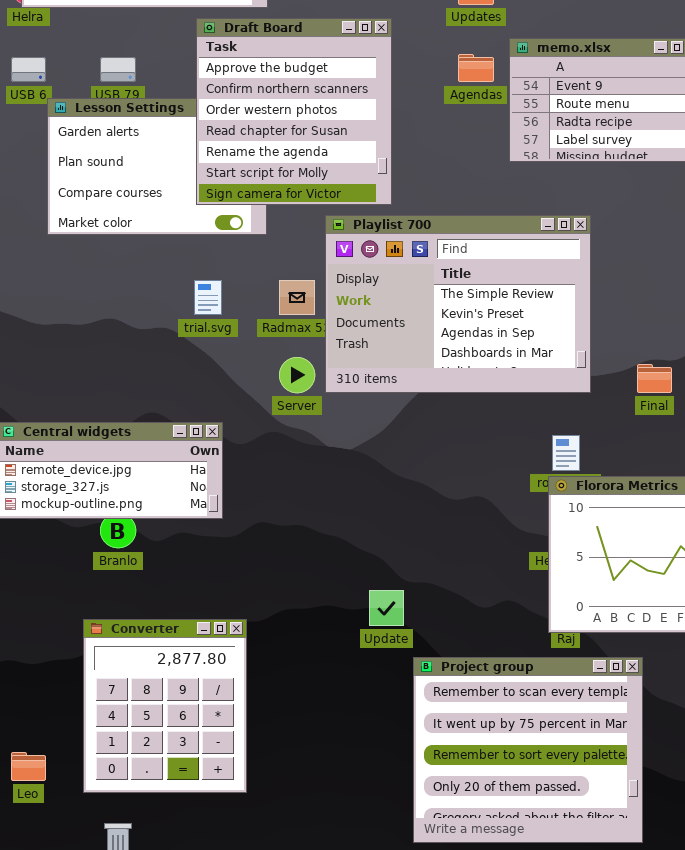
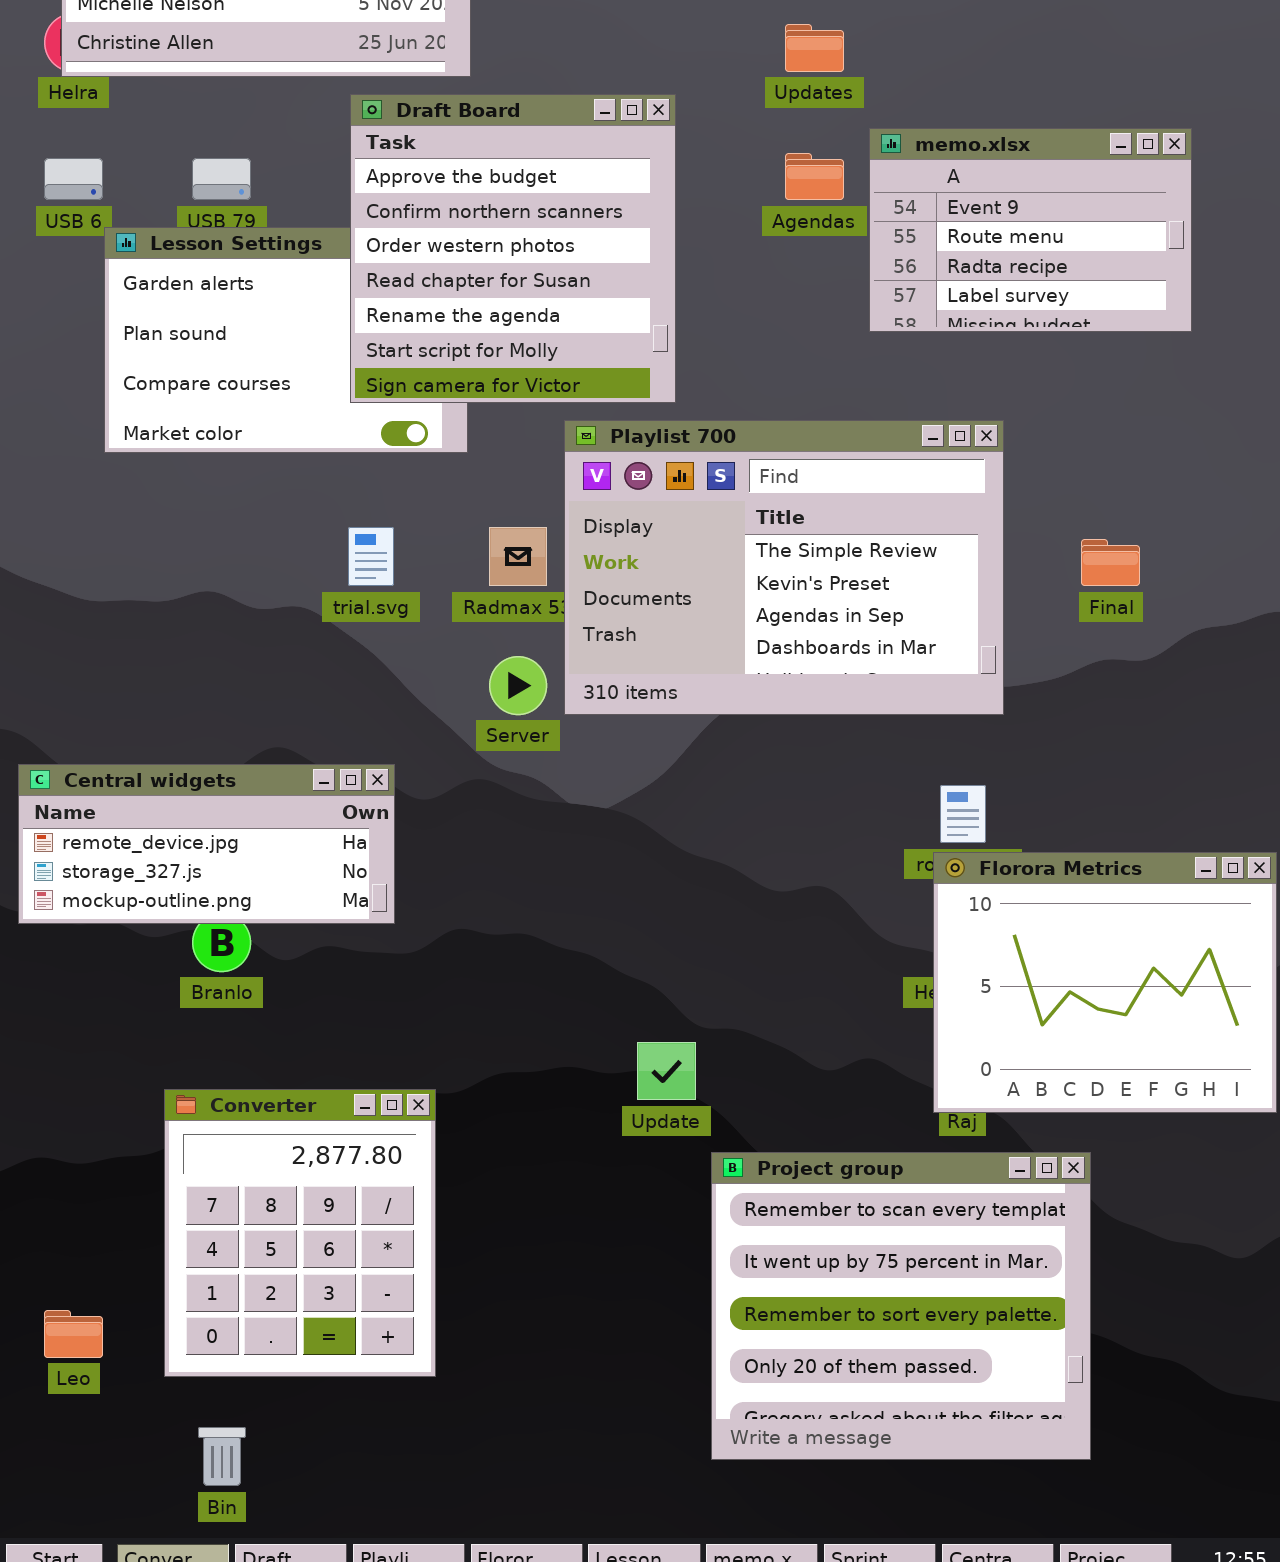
Final: [637,364,672,393] -> [1081,539,1140,586], moved

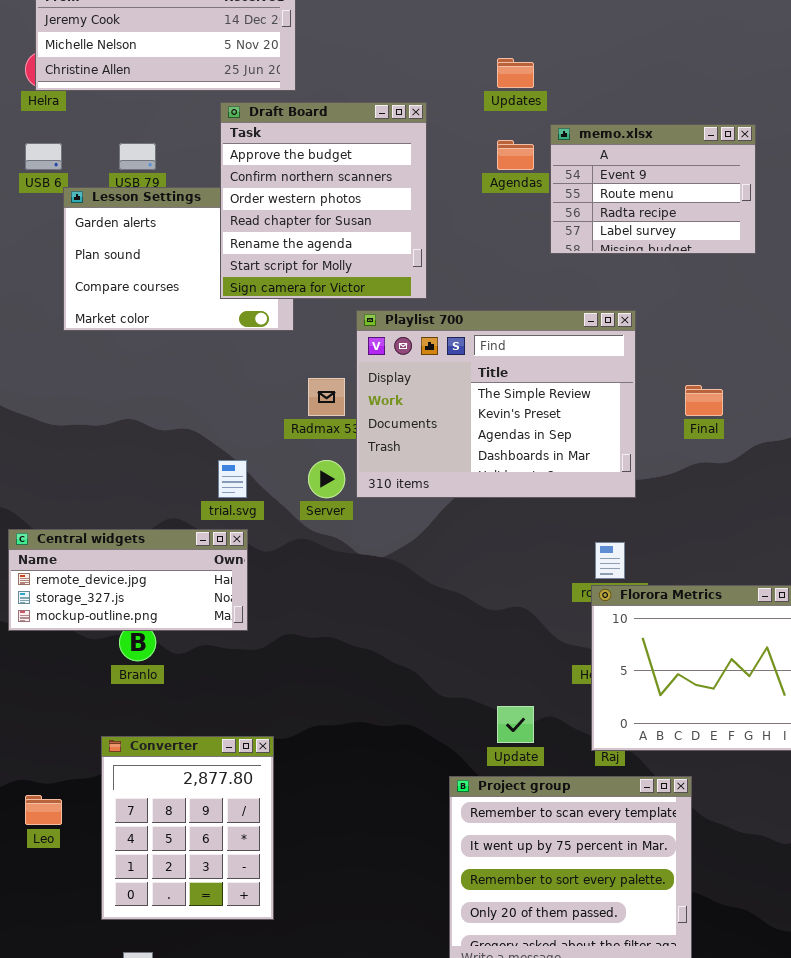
trial.svg: [348,527,394,586] -> [218,460,247,498], moved
Update: [637,1042,696,1100] -> [497,706,534,743], moved
Leo: [44,1310,103,1358] -> [25,795,62,825], moved

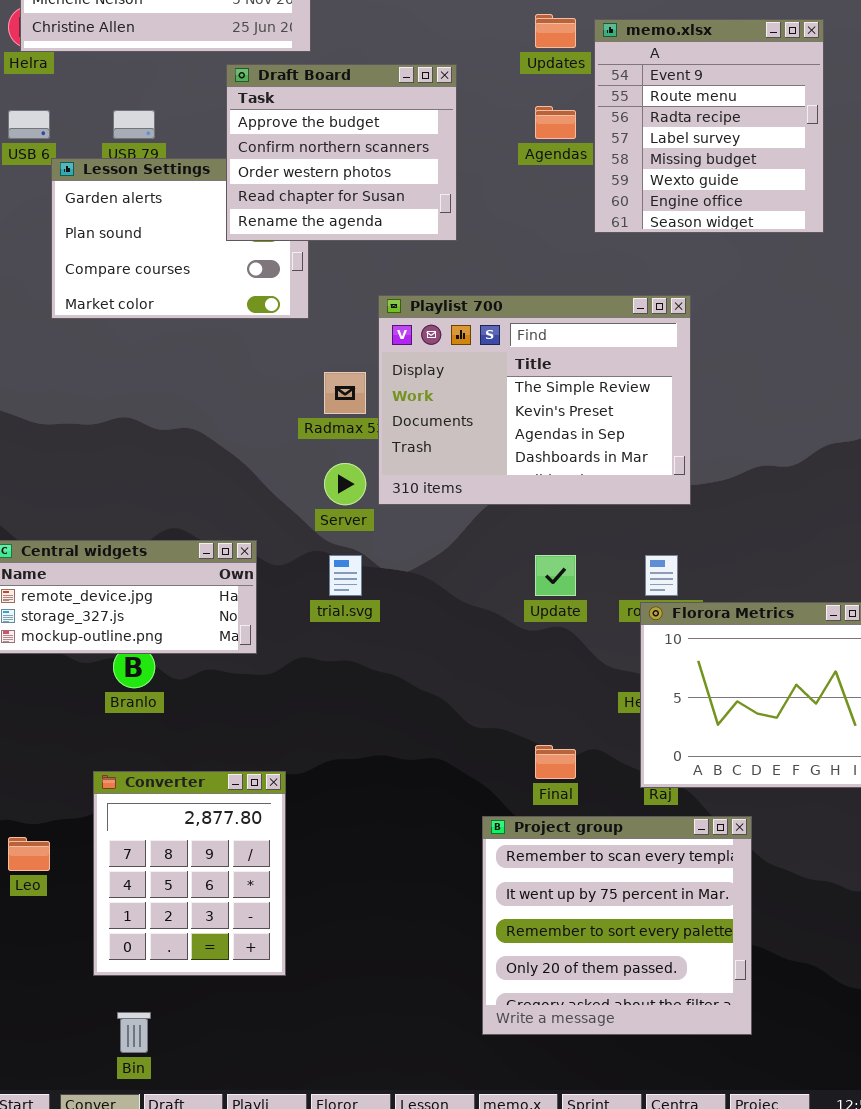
Draft Board: [220,102,427,299] -> [226,64,457,241], resized
memo.xlsx: [550,124,756,254] -> [594,19,824,233], resized
Final: [685,385,723,416] -> [535,745,576,779], moved
trial.svg: [218,460,247,498] -> [329,555,362,596], moved
Update: [497,706,534,743] -> [535,555,576,596], moved

